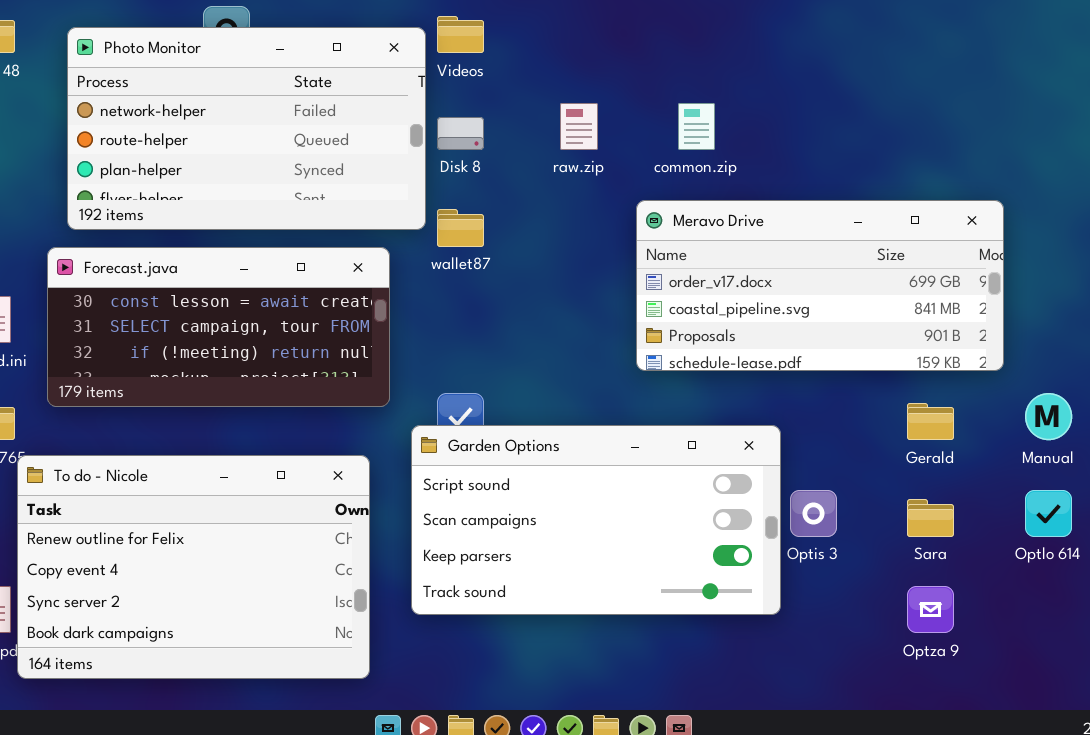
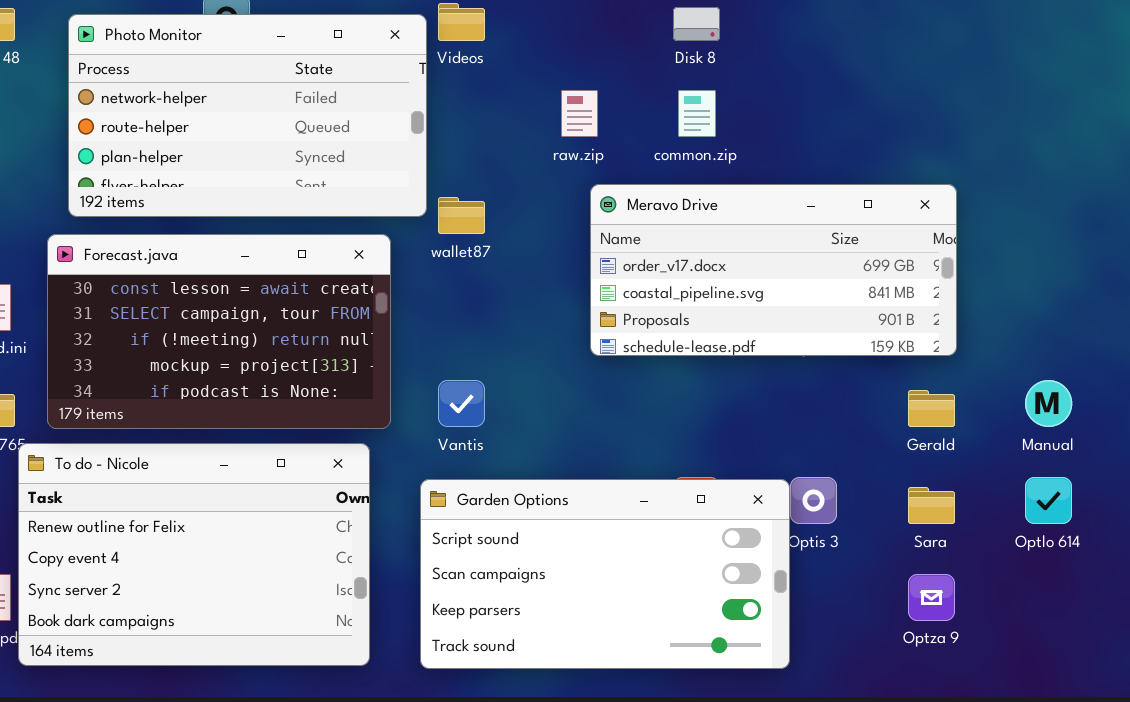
Disk 8: [437,117,484,150] -> [673,7,720,41], moved
Meravo Drive: [636,200,1004,371] -> [590,184,957,356], moved
Forecast.java: [47,247,390,407] -> [47,234,391,429], resized
Garden Options: [411,425,781,615] -> [420,479,790,669], moved

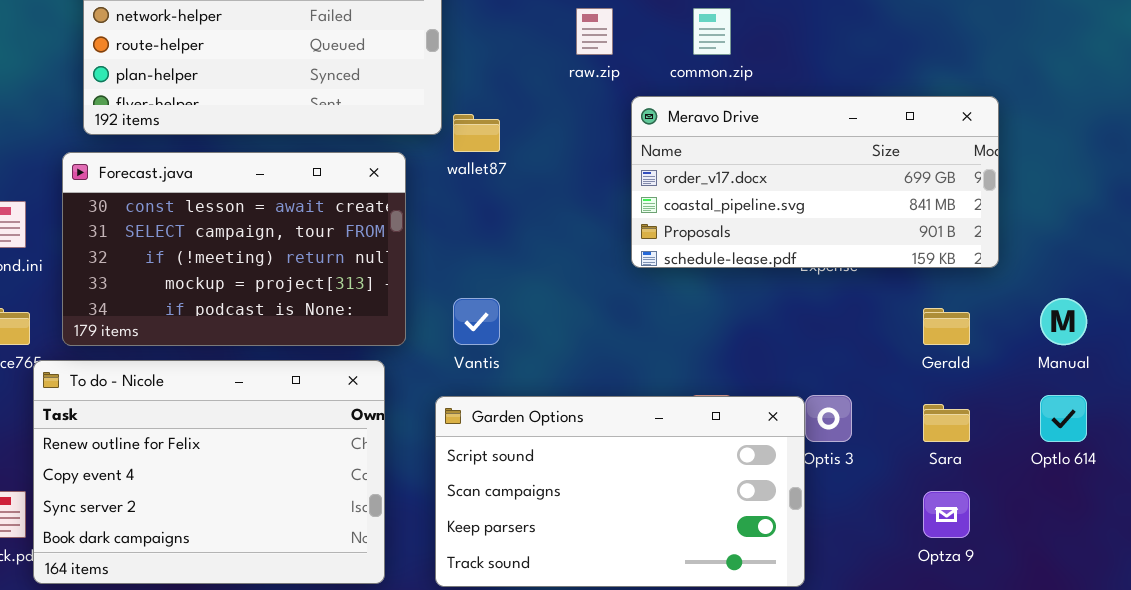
Meravo Drive: [590,184,957,356] -> [631,96,999,268], moved

